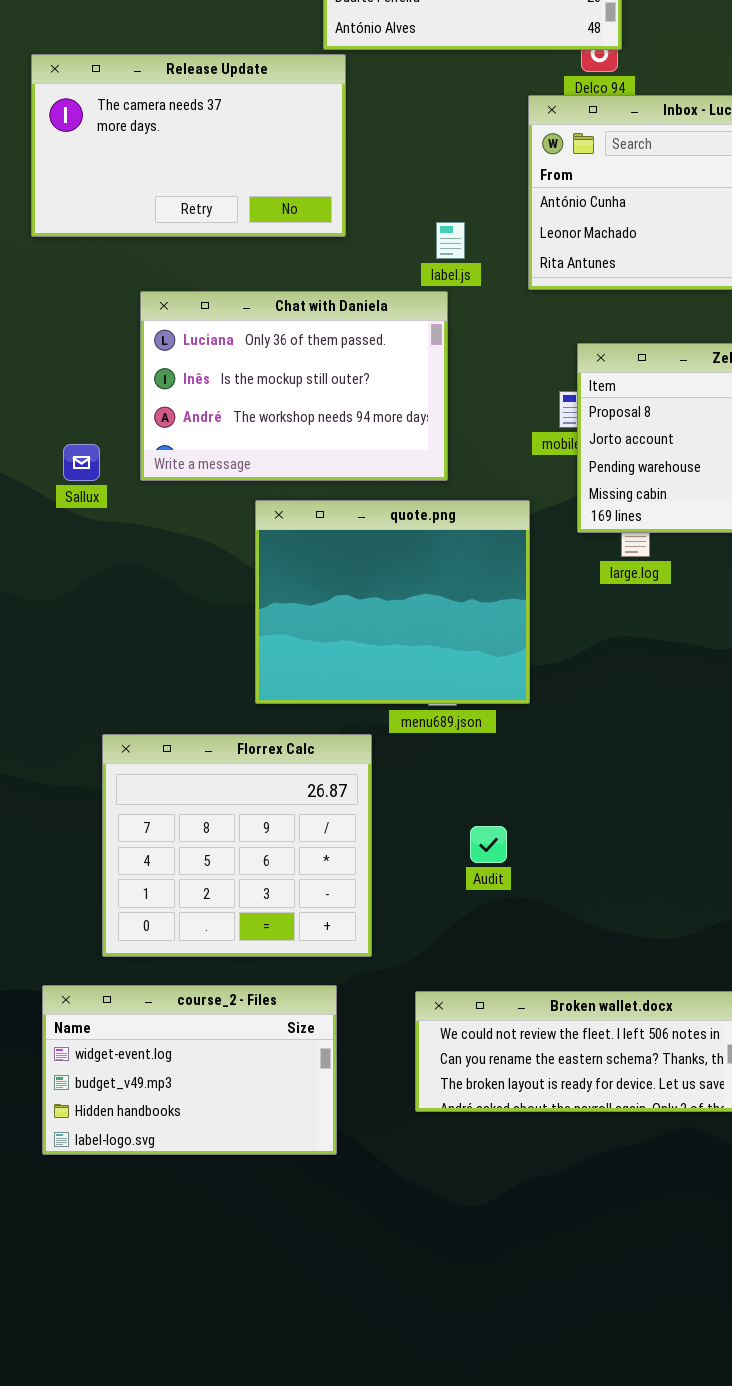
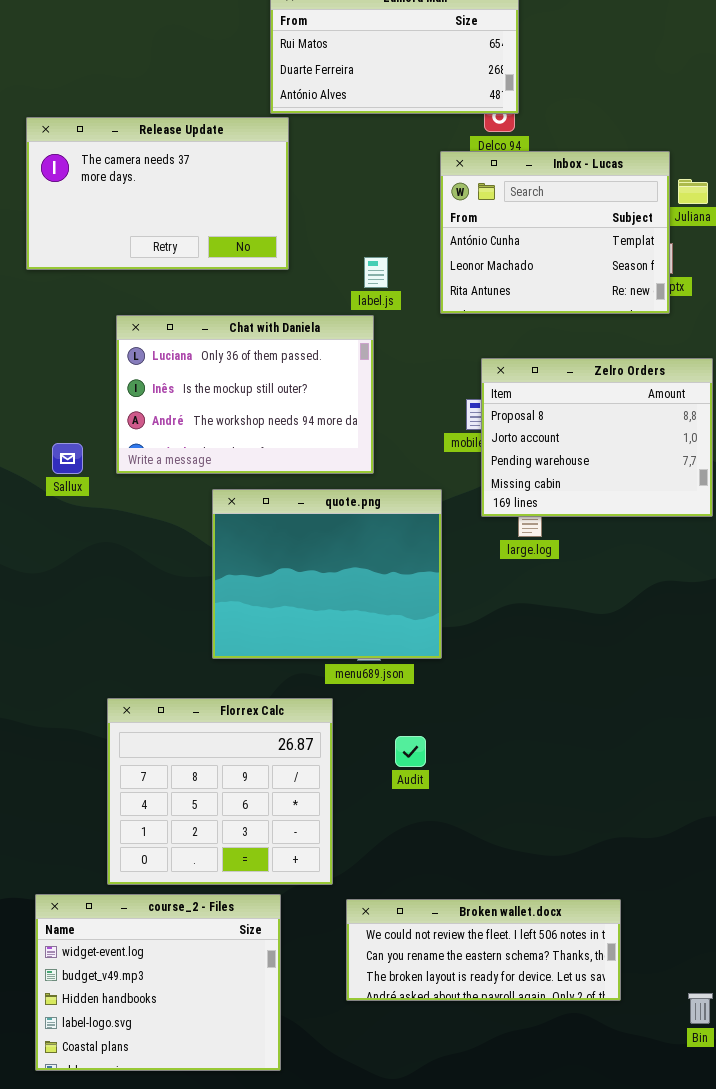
Florrex Calc: [102,734,372,957] -> [107,698,333,885], moved
Audit: [470,826,507,863] -> [395,736,426,767], moved
course_2 - Files: [42,985,337,1155] -> [35,894,281,1071], resized

